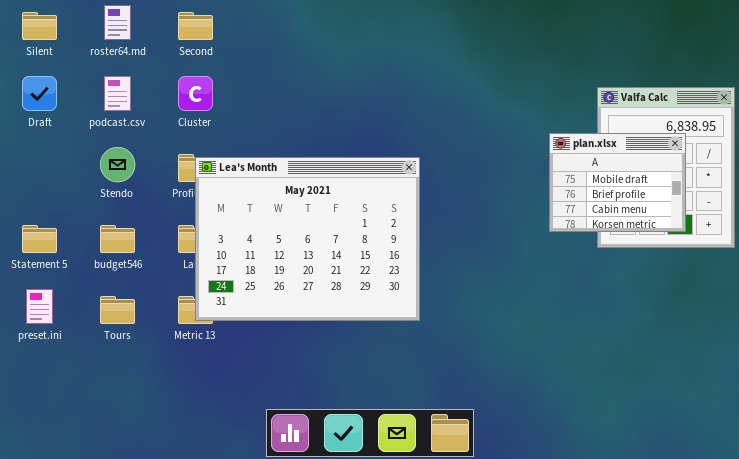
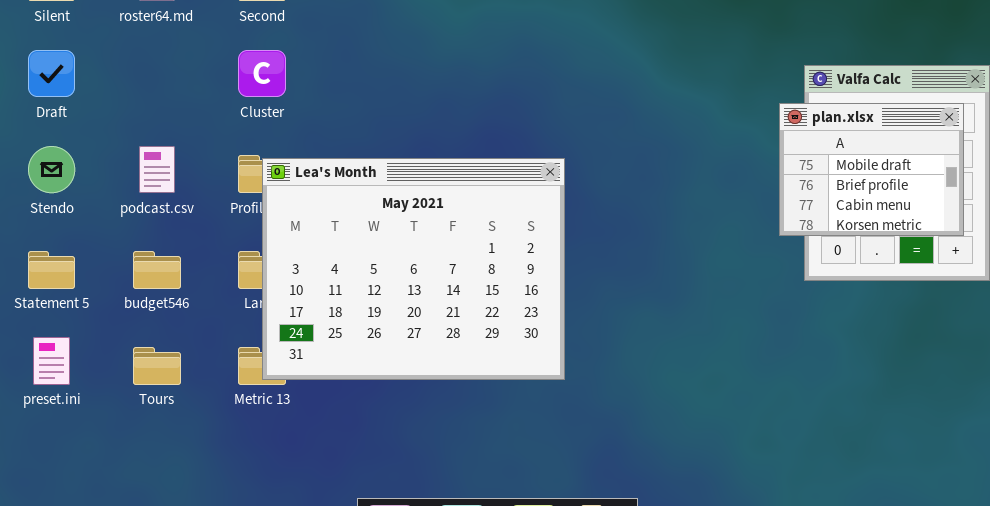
podcast.csv: [104,76,131,111] -> [139,146,175,193], moved
plan.xlsx: [549,133,686,232] -> [779,103,964,236], moved
Stendo: [100,147,135,182] -> [28,146,75,193], moved

